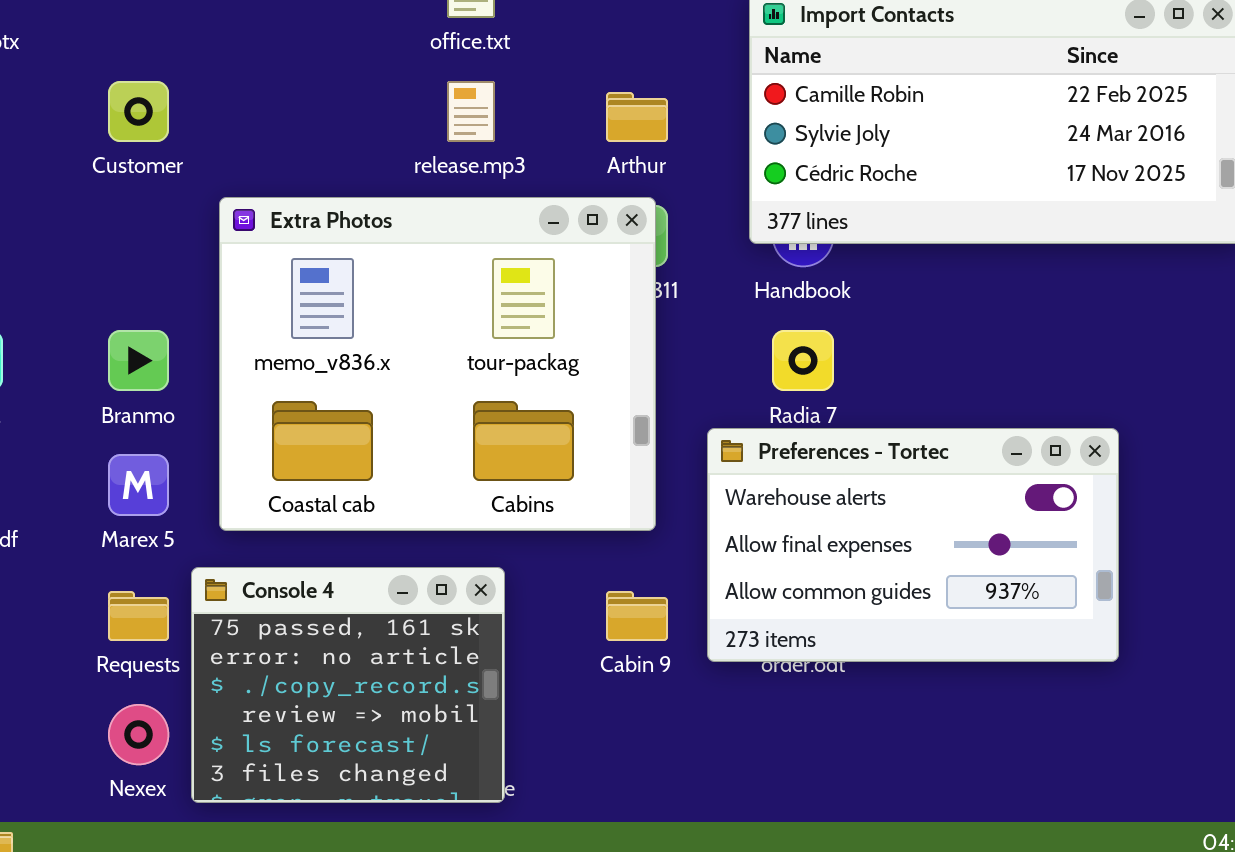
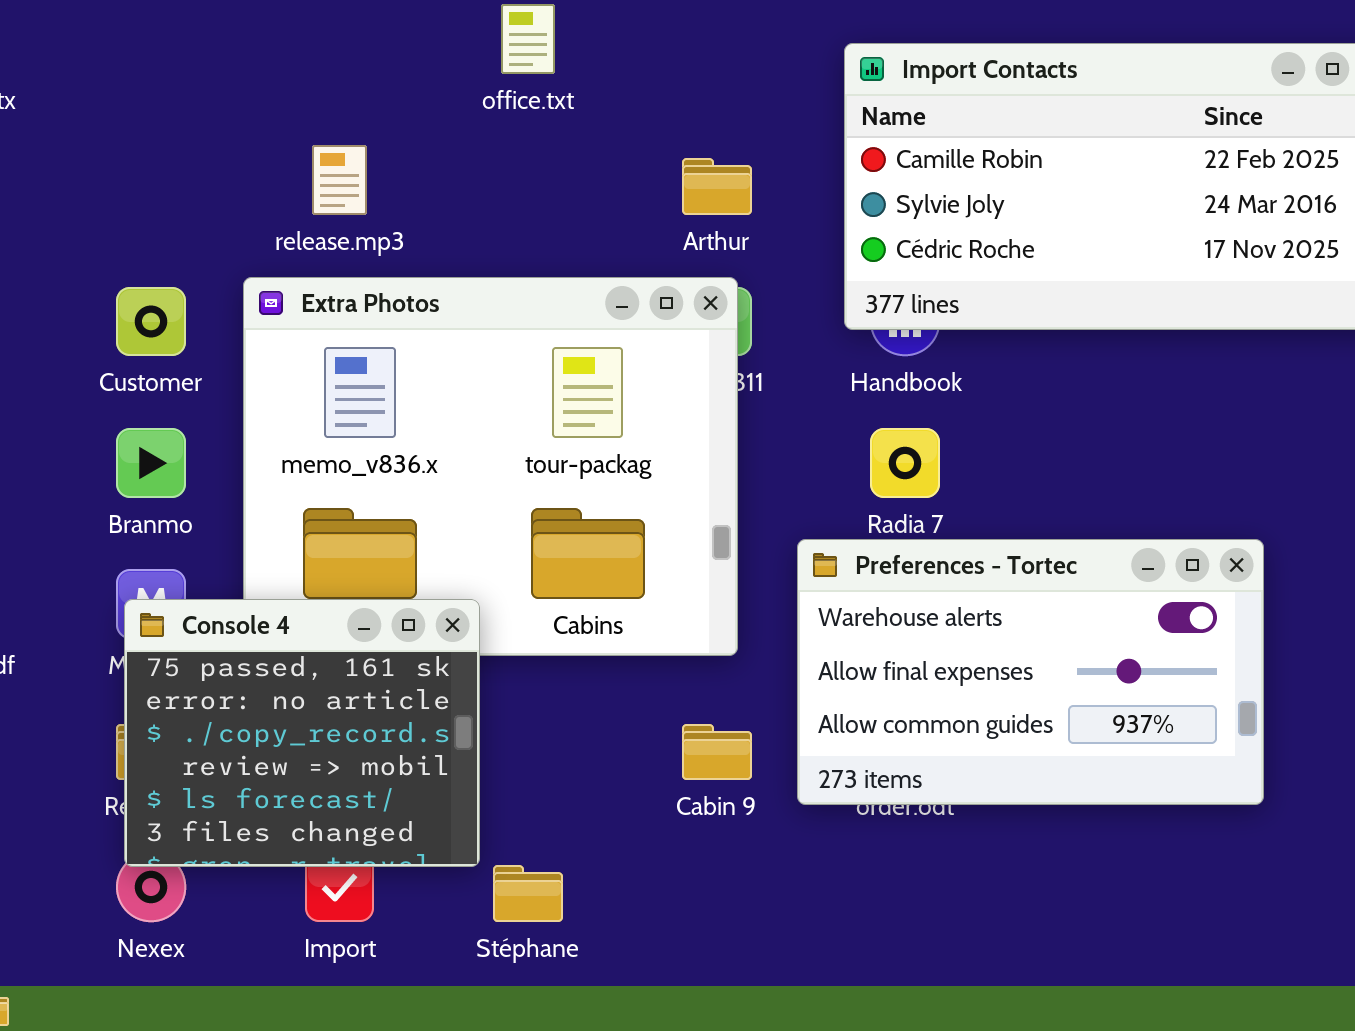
Customer: [108,81,169,142] -> [116,287,186,356], moved
release.mp3: [447,81,495,142] -> [312,145,367,215], moved
Console 4: [191,567,505,803] -> [124,599,480,867], moved

